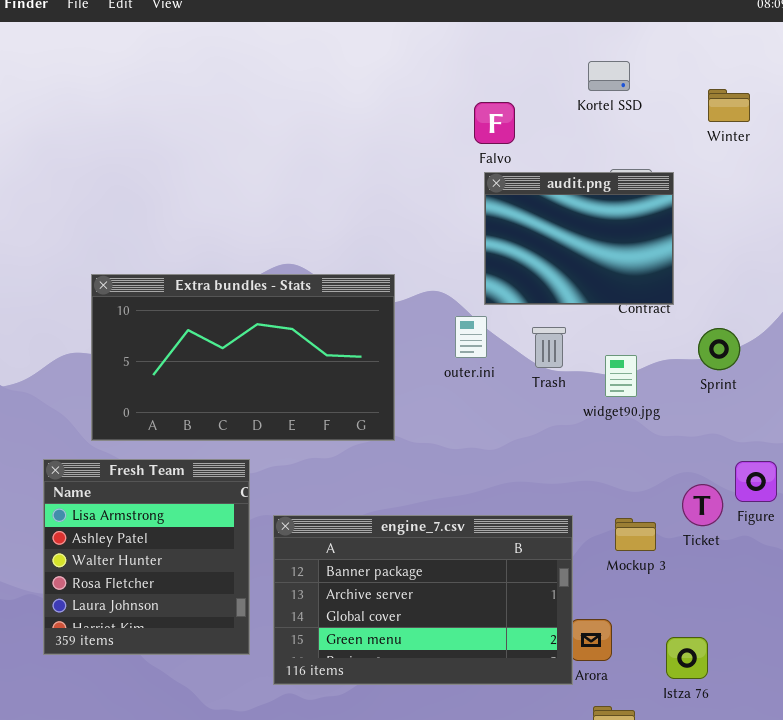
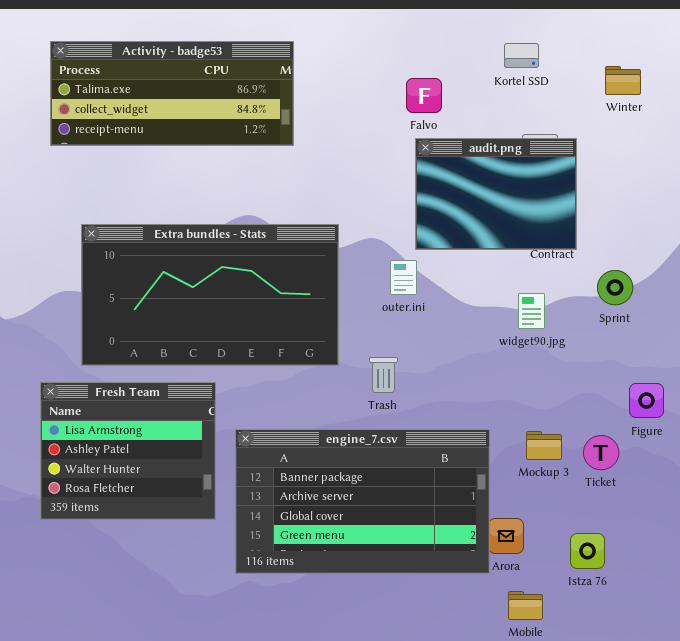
Activity - badge53: none -> [50,41,294,146], opened
Trash: [532,327,566,368] -> [369,357,398,393], moved
Fresh Team: [43,459,250,655] -> [40,382,216,520], resized
Ticket: [682,484,723,526] -> [583,435,619,470], moved

